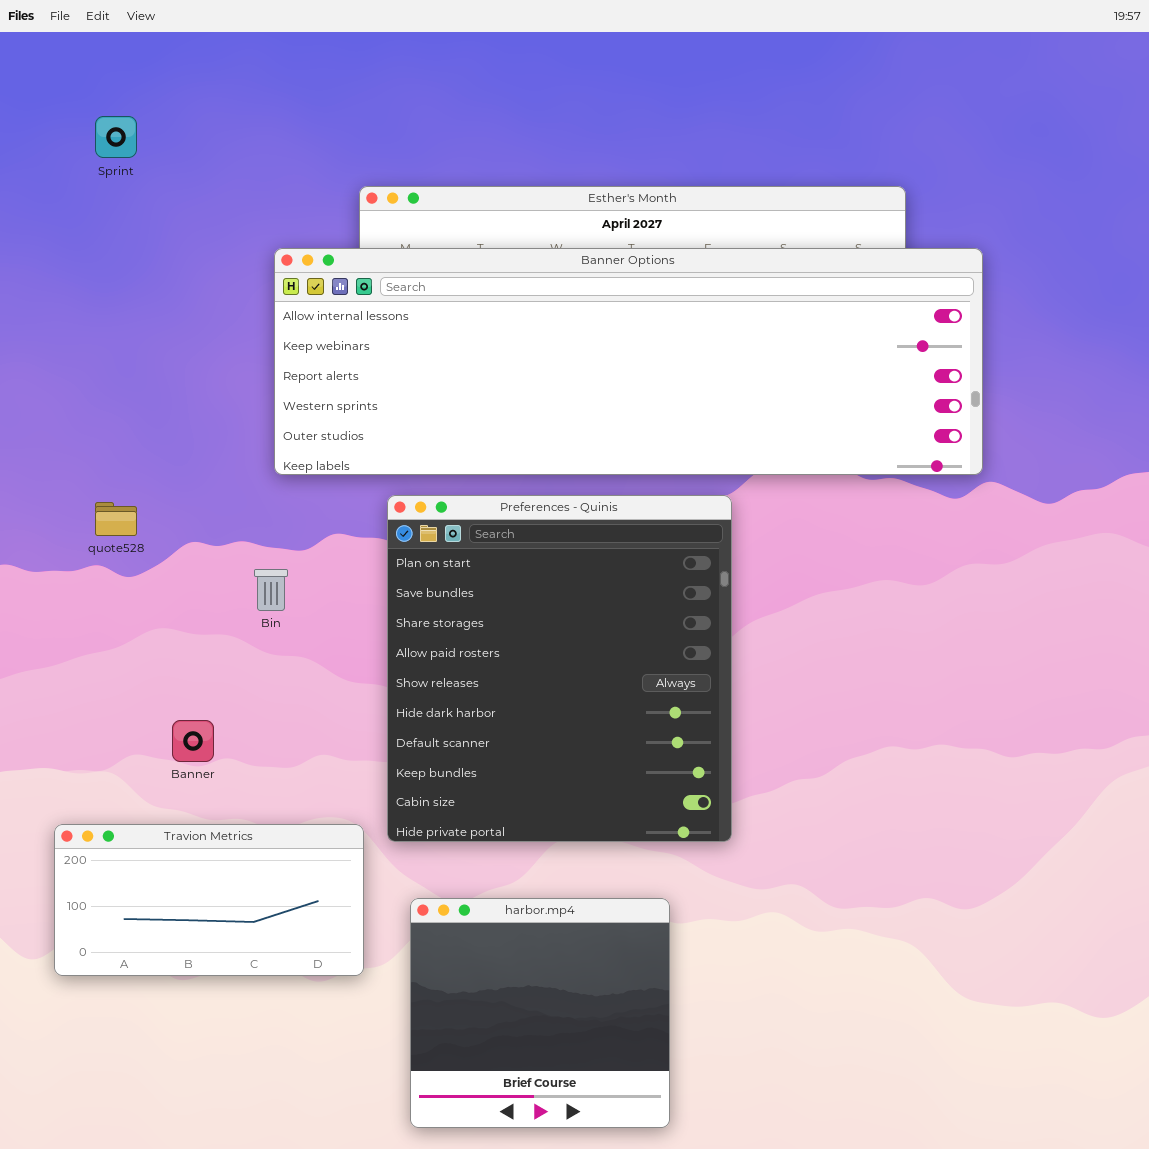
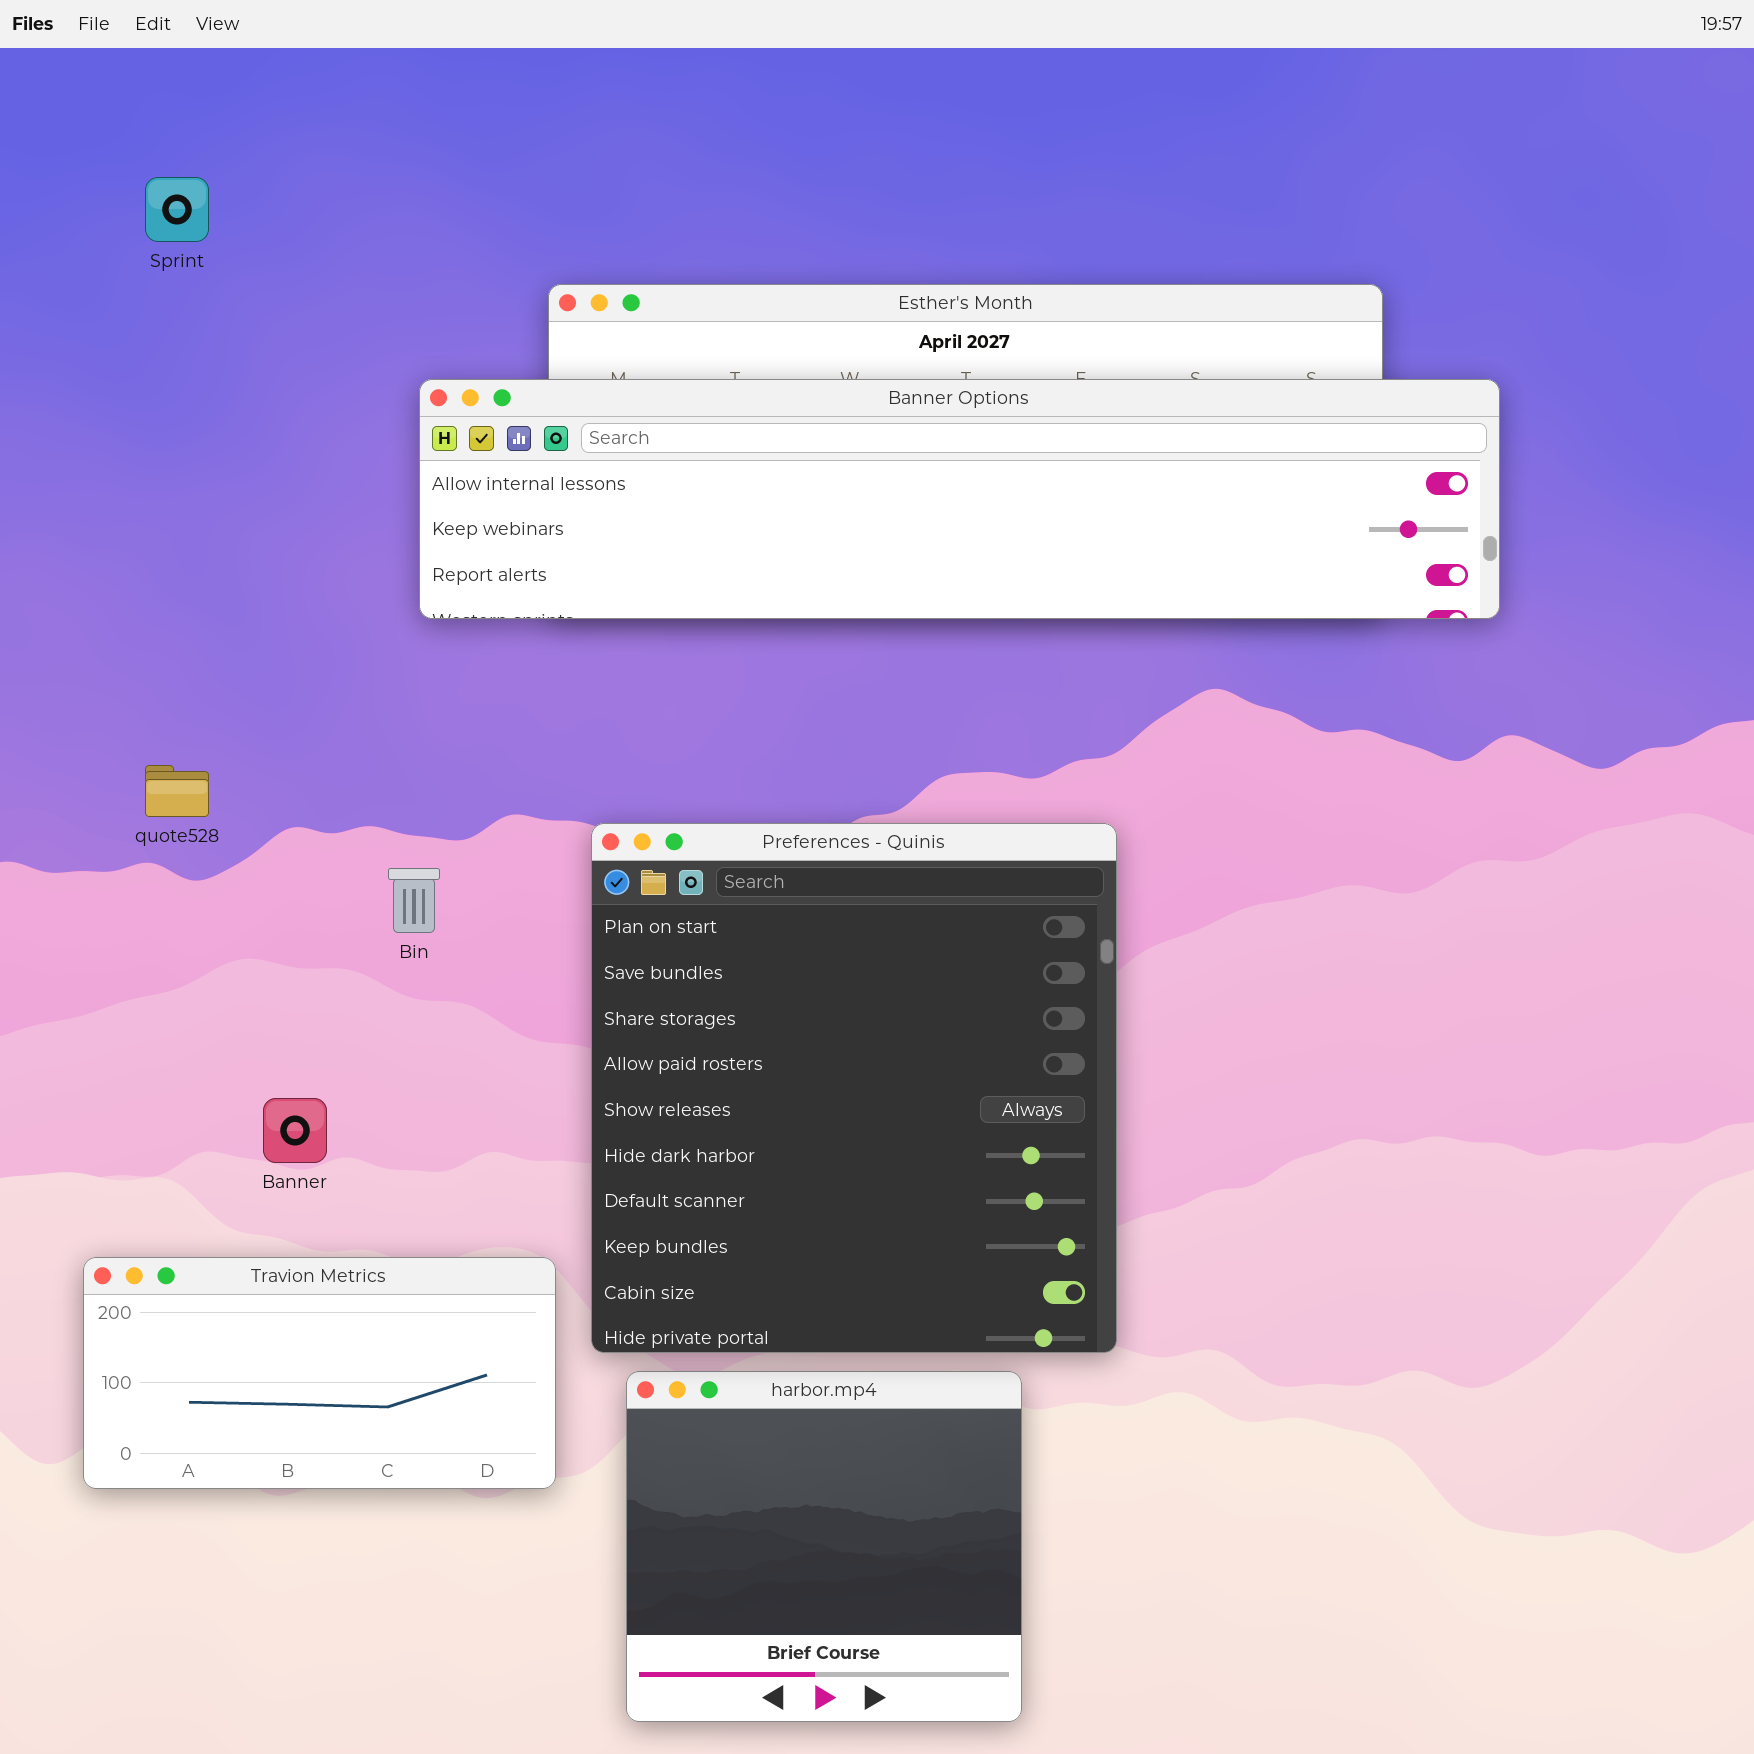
Banner Options: [274,248,983,475] -> [419,379,1500,619], resized
Preferences - Quinis: [387,495,732,842] -> [591,823,1117,1353], moved

